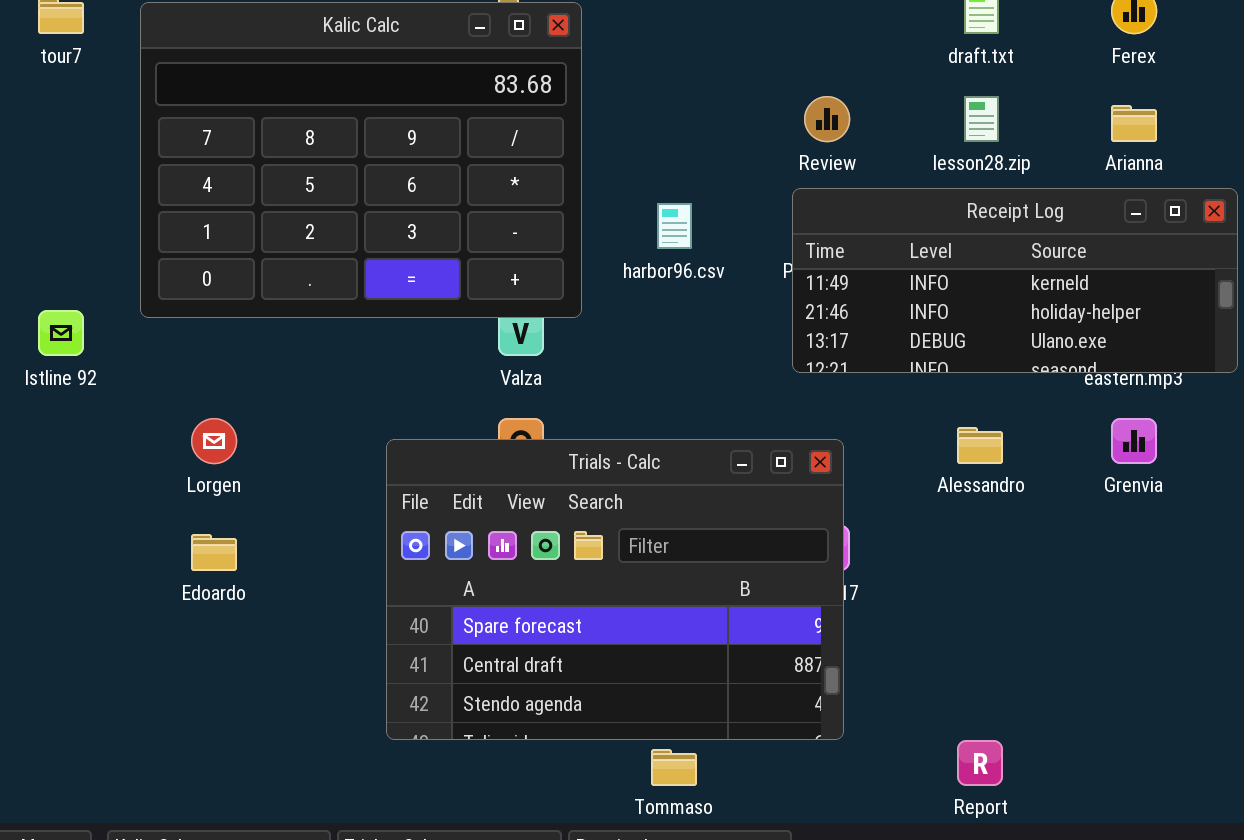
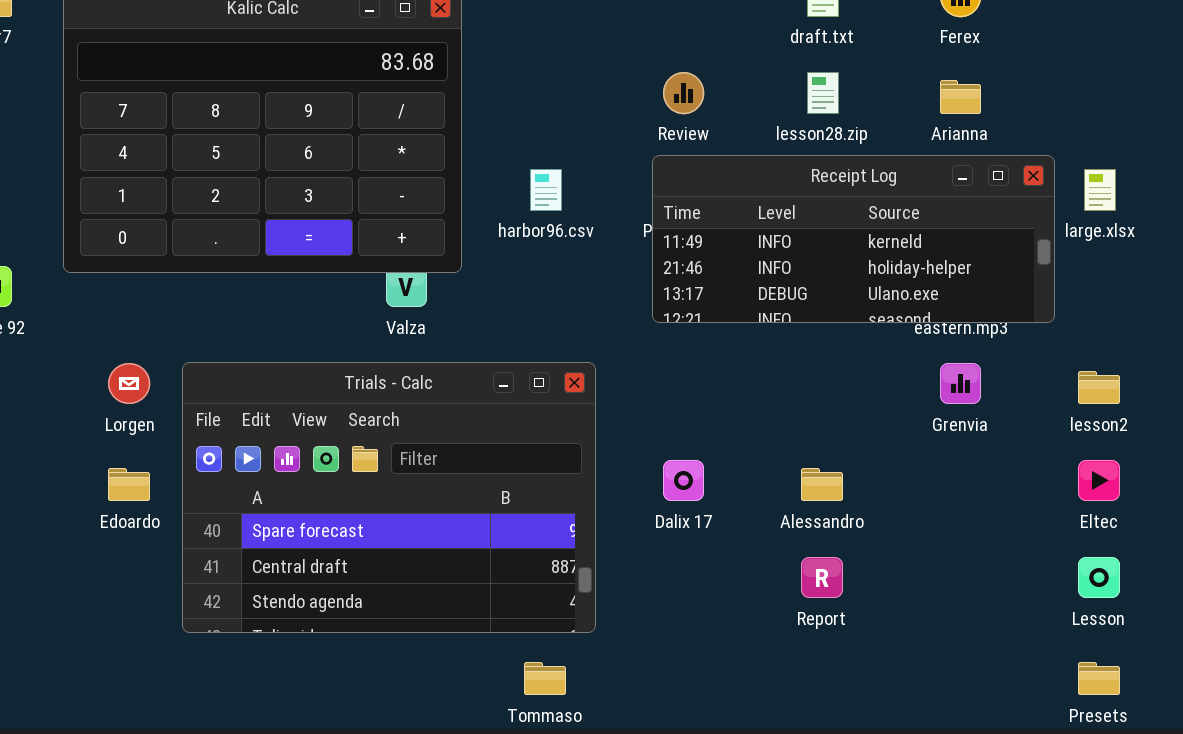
Alessandro: [957,427,1003,464] -> [801,468,843,501], moved
Trials - Calc: [386,439,844,740] -> [182,362,596,633], moved
Report: [957,740,1003,786] -> [801,557,843,598], moved

